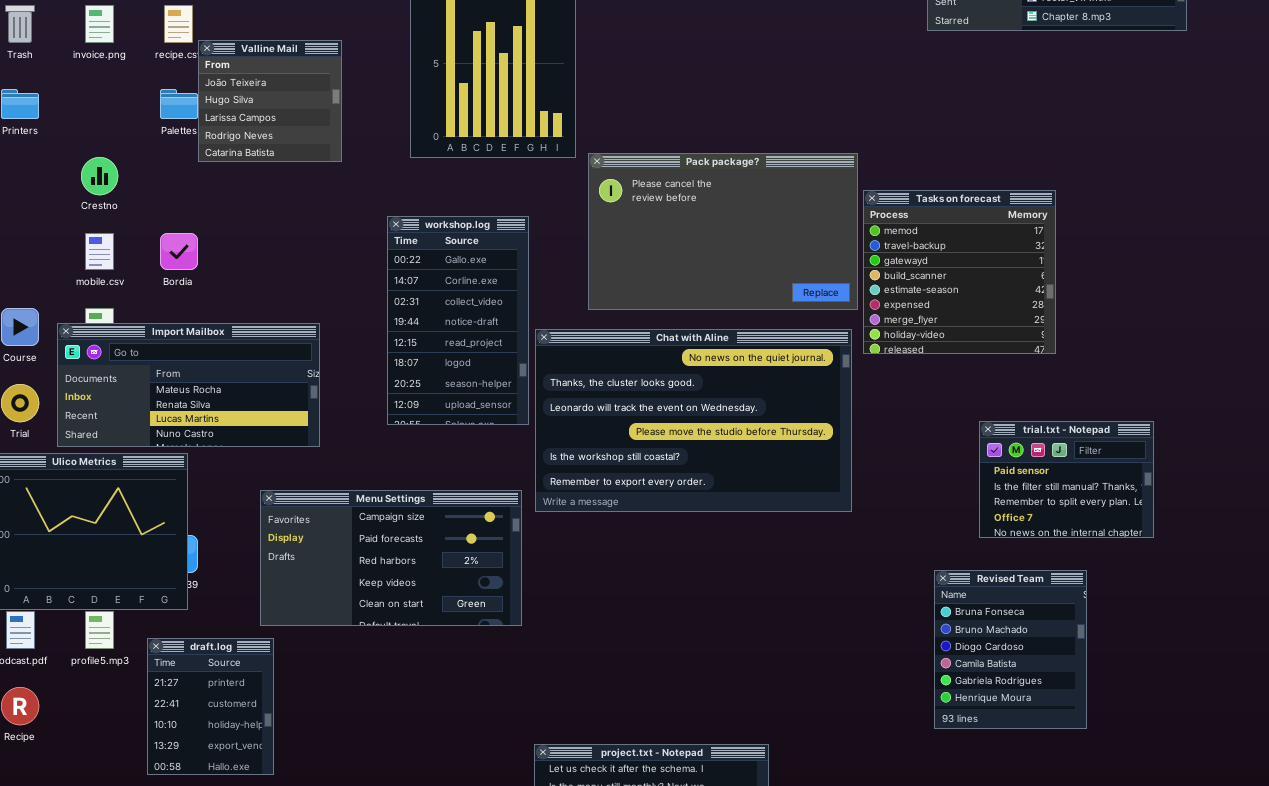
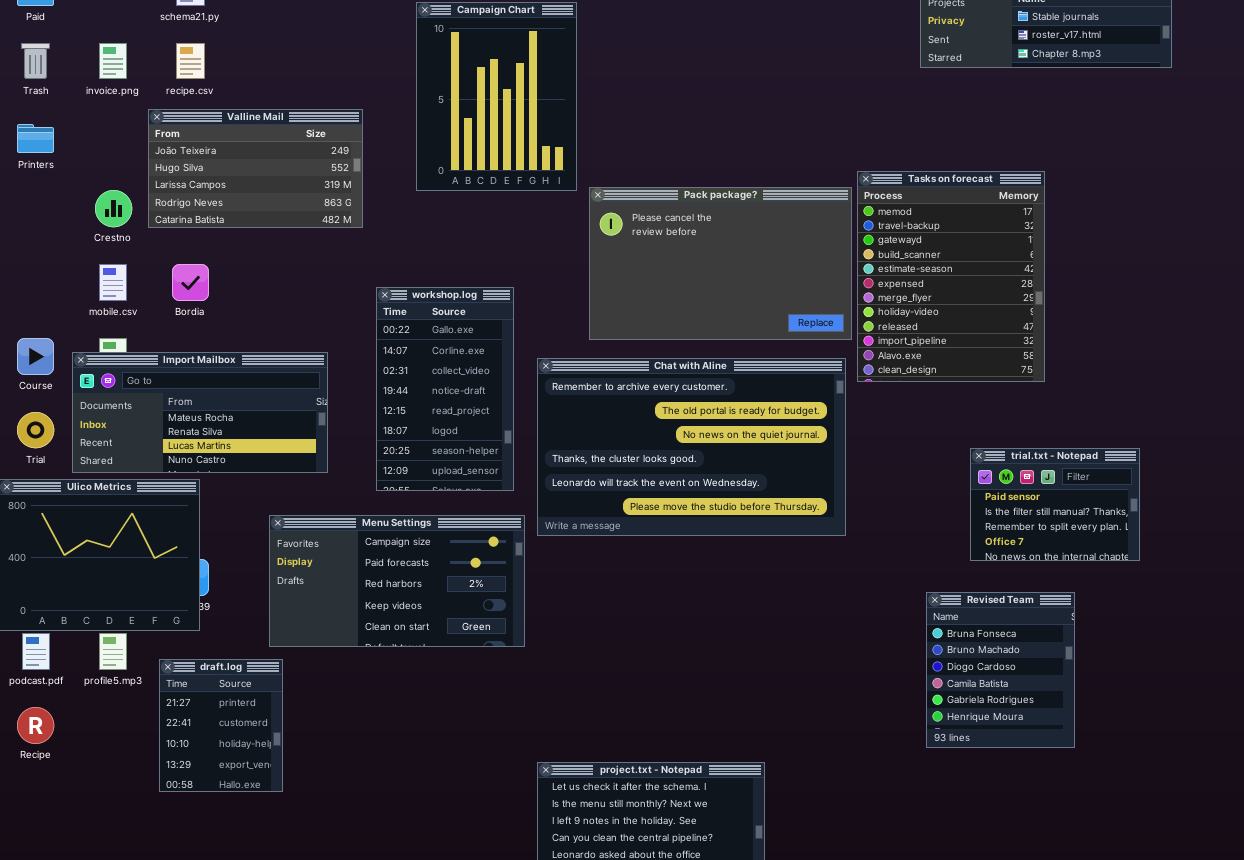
Valline Mail: [198,40,342,162] -> [148,109,363,228], moved, resized
Tasks on forecast: [863,190,1056,354] -> [857,171,1045,382], resized
workshop.log: [387,216,529,425] -> [376,287,514,491], moved
Chat with Aline: [535,329,852,512] -> [537,358,846,536], scrolled up 2 rows

